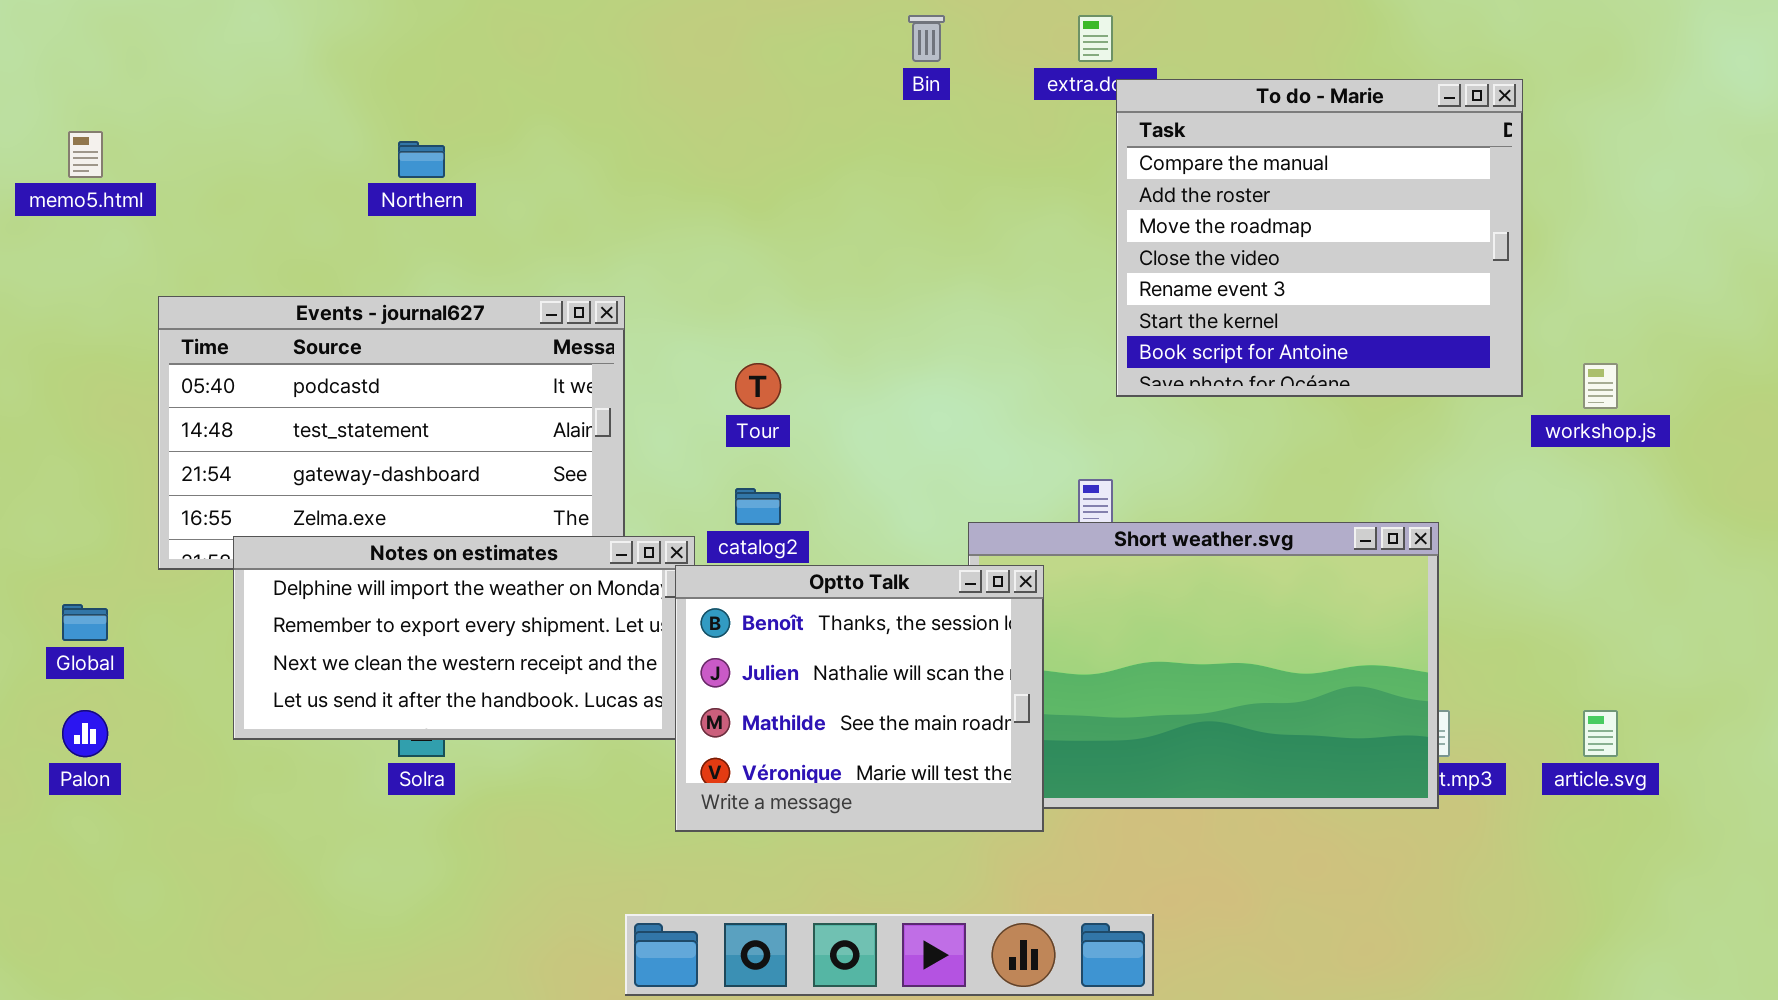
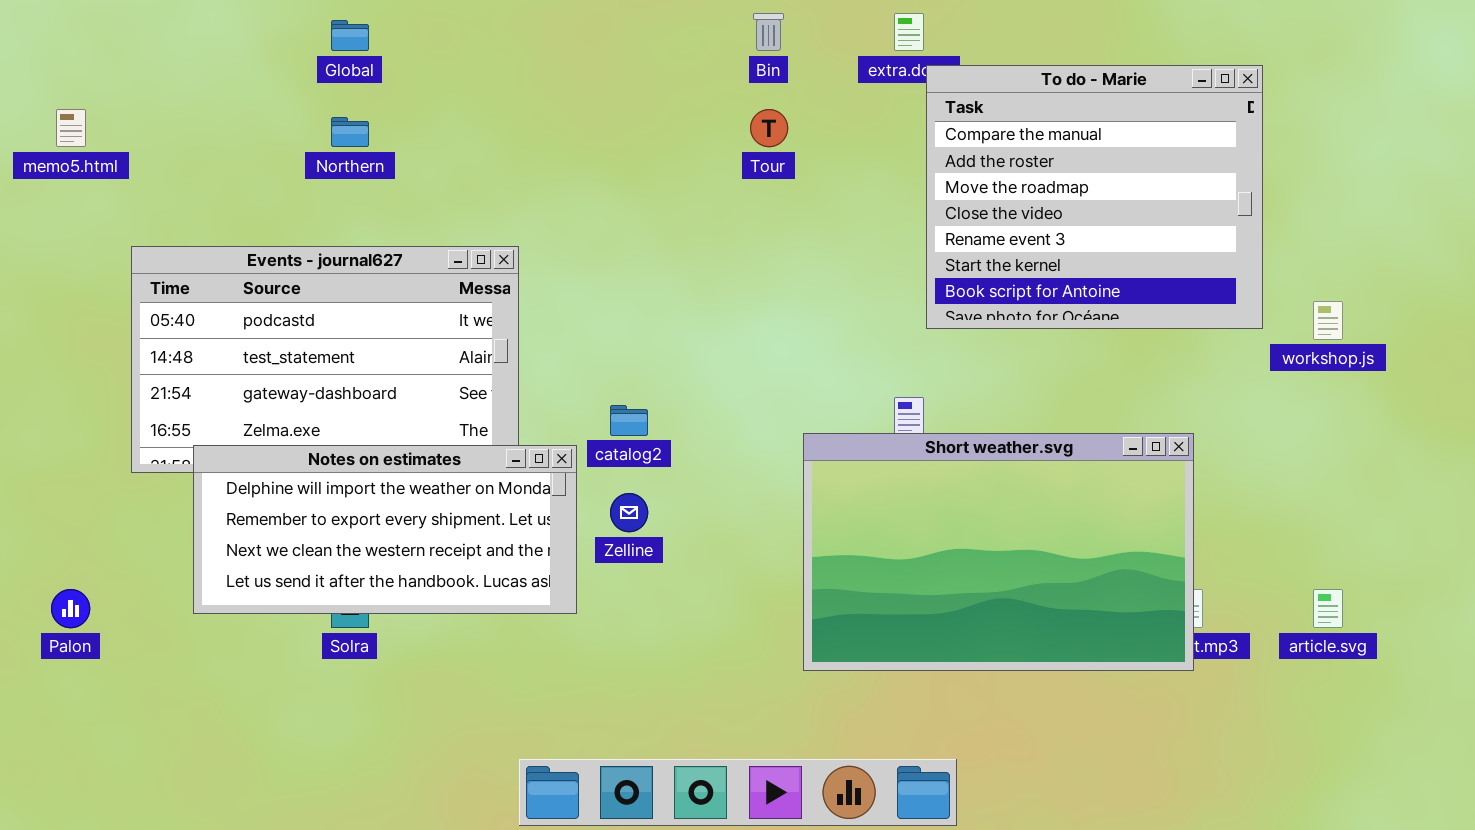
Tour: [735,363,781,409] -> [750,109,788,147], moved
Optto Talk: [675,565,1044,832] -> none, closed
Global: [62,604,108,641] -> [331,20,369,51], moved

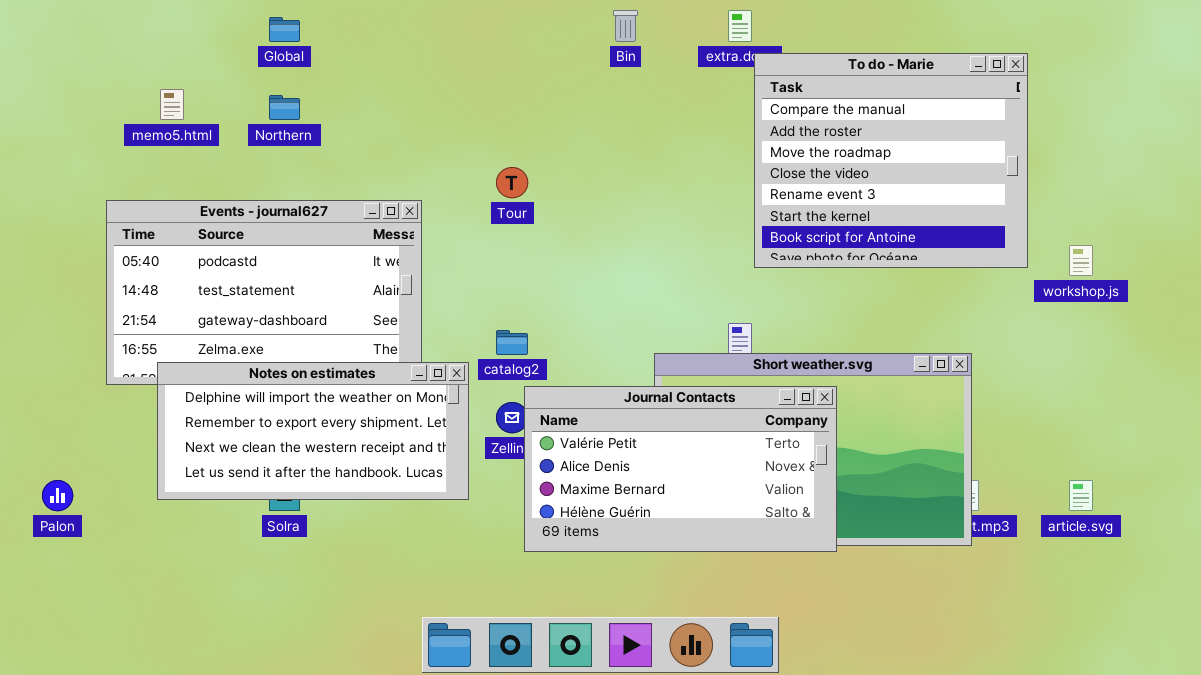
memo5.html: [56,109,86,147] -> [160,89,184,120], moved
Tour: [750,109,788,147] -> [496,167,528,198], moved
Journal Contacts: none -> [524,386,837,552], opened

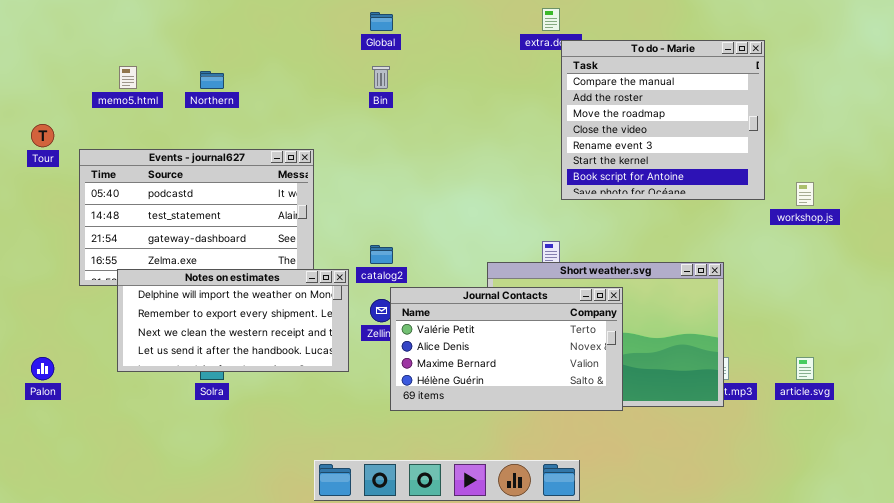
Bin: [613,10,638,42] -> [372,66,390,89], moved
Global: [269,17,300,42] -> [370,12,393,31], moved
Tour: [496,167,528,198] -> [31,124,54,147], moved

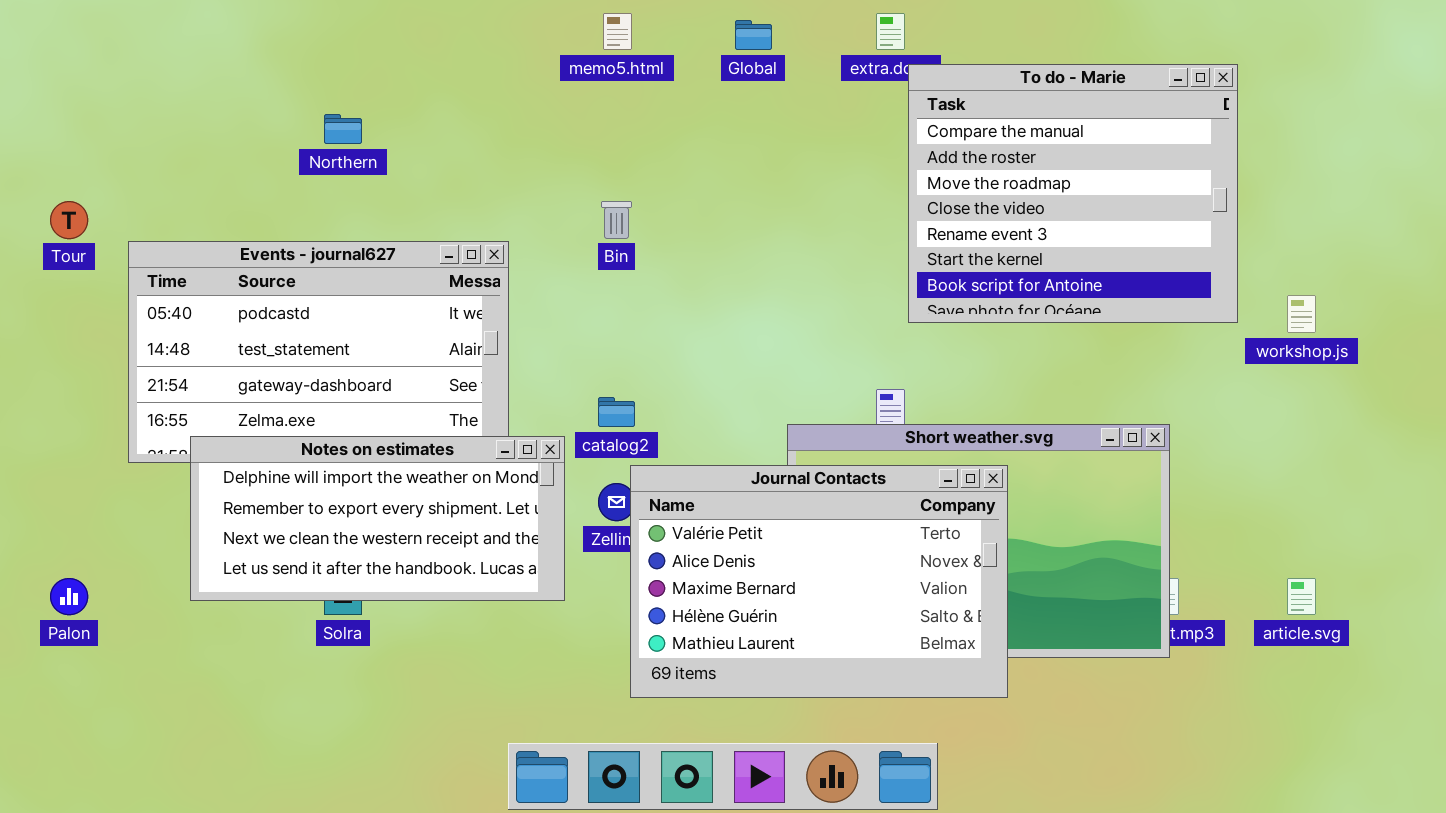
Global: [370,12,393,31] -> [735,20,772,50], moved
memo5.html: [119,66,137,89] -> [603,13,632,50], moved
Bin: [372,66,390,89] -> [601,201,632,239], moved
Journal Contacts: [390,287,623,411] -> [630,465,1008,698], resized

